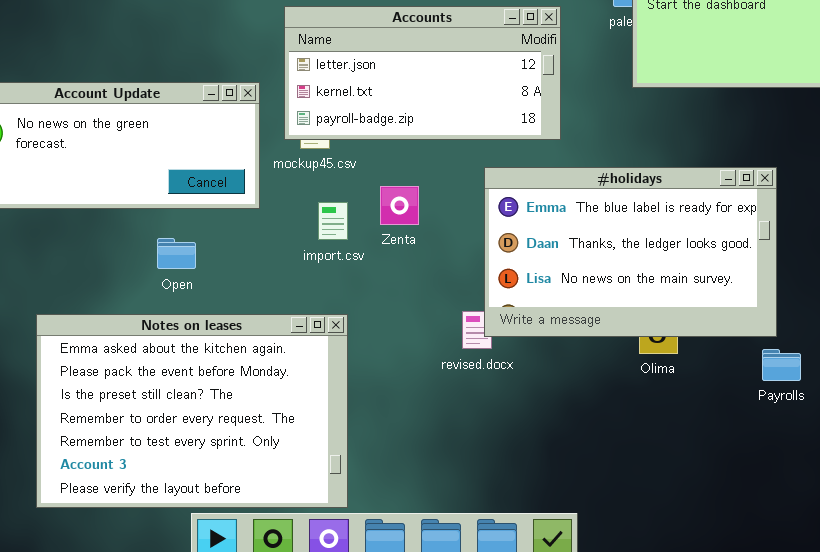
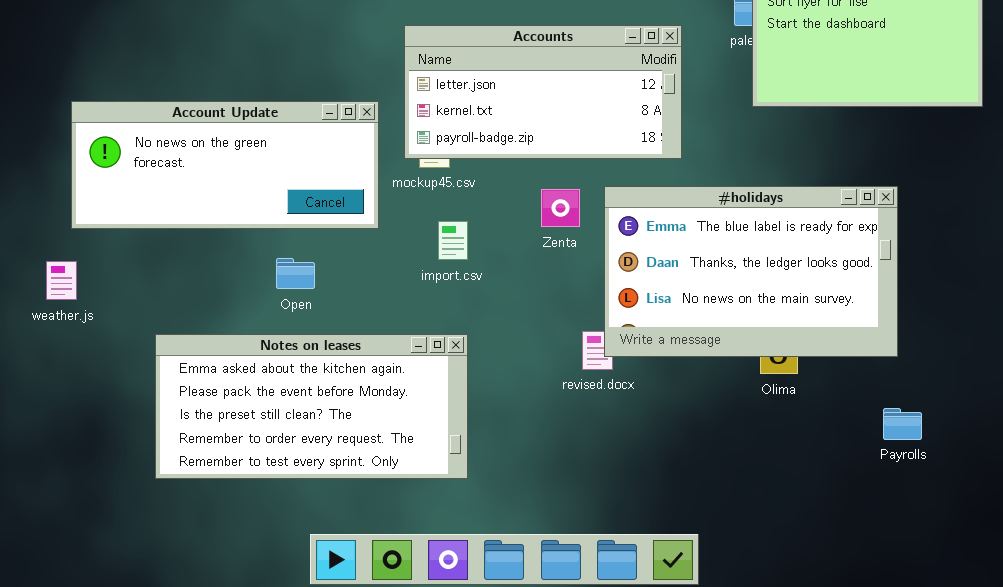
Zenta: [380,186,419,225] -> [541,189,580,227], moved
Notes on leases: [36,314,348,508] -> [155,334,468,479], resized
Payrolls: [762,349,801,381] -> [883,408,922,440], moved

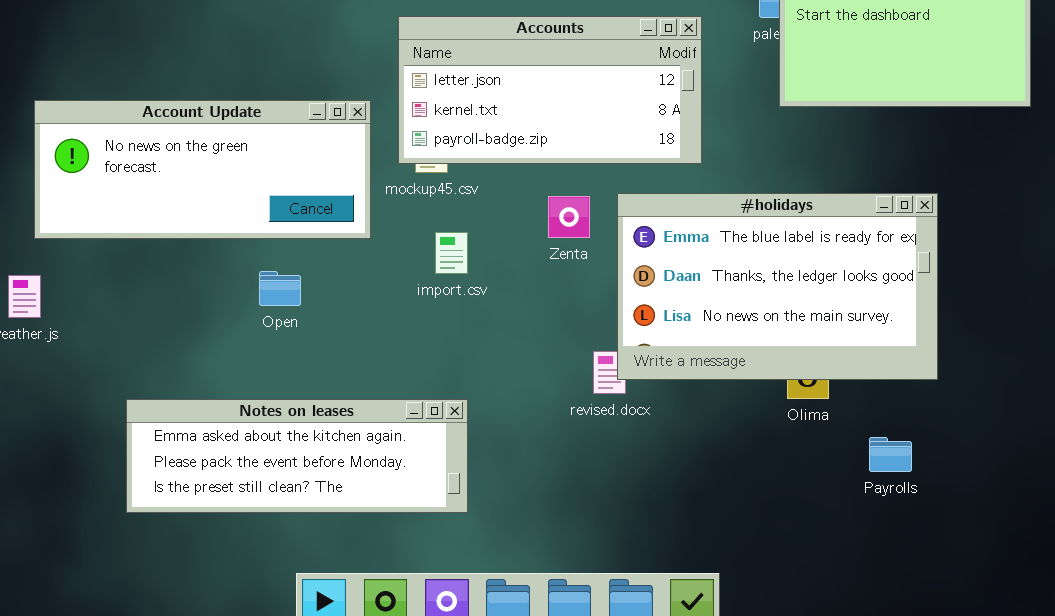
Notes on leases: [155,334,468,479] -> [126,399,468,513], resized
Payrolls: [883,408,922,440] -> [869,437,912,472], moved

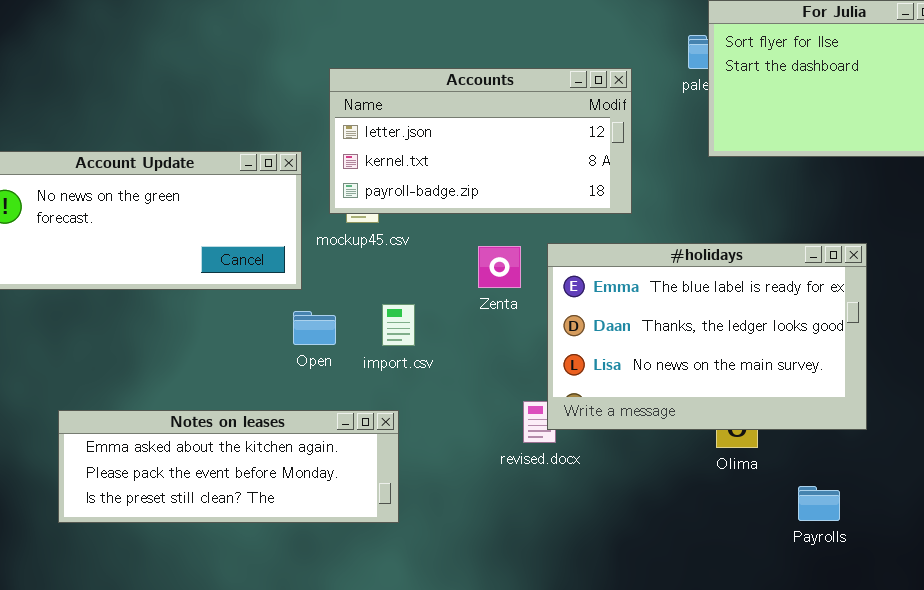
import.csv: [435,232,468,274] -> [382,304,415,346], moved
Open: [259,271,301,306] -> [293,311,336,345], moved
Notes on leases: [126,399,468,513] -> [58,410,399,523], moved

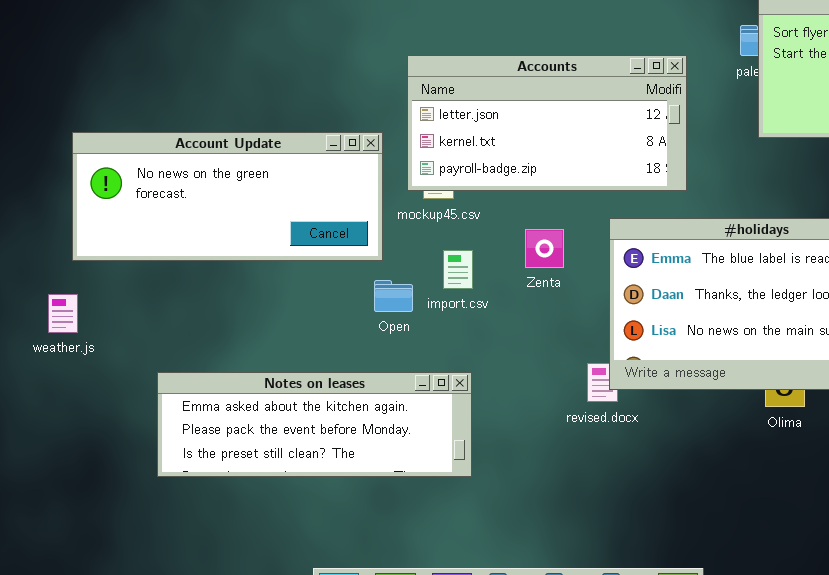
Zenta: [478,246,521,288] -> [525,229,564,268], moved
import.csv: [382,304,415,346] -> [443,250,473,289], moved

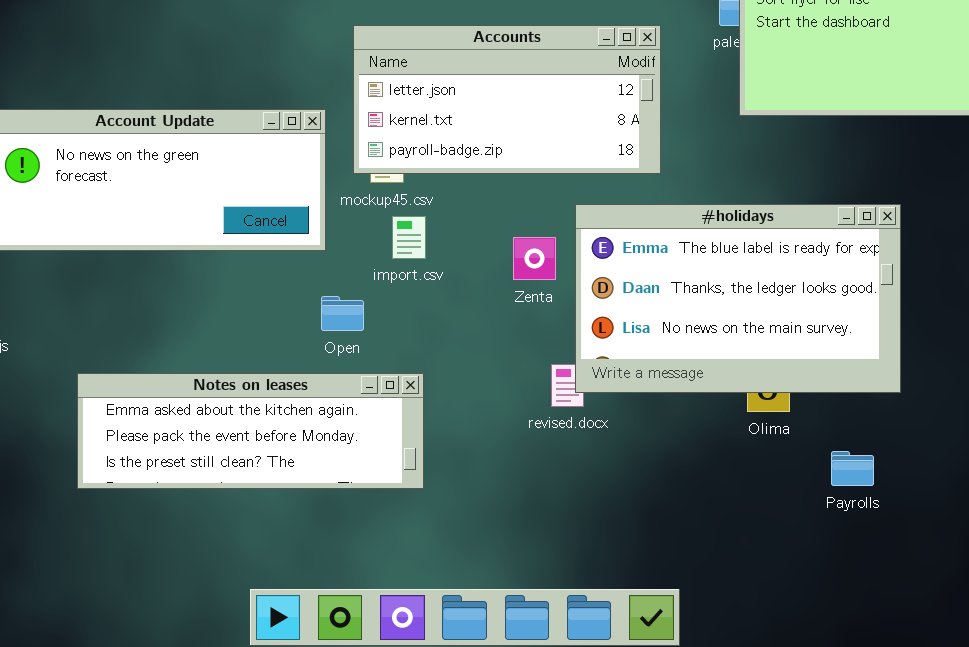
Zenta: [525,229,564,268] -> [513,237,556,280], moved
import.csv: [443,250,473,289] -> [392,216,426,259], moved
Open: [374,280,413,312] -> [321,296,364,331], moved

